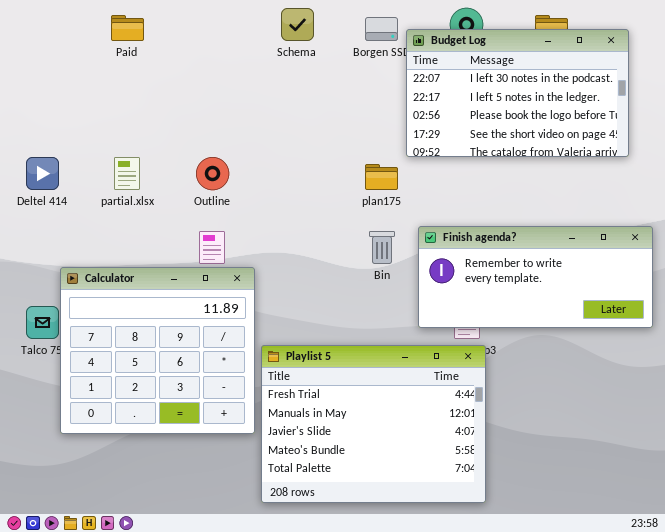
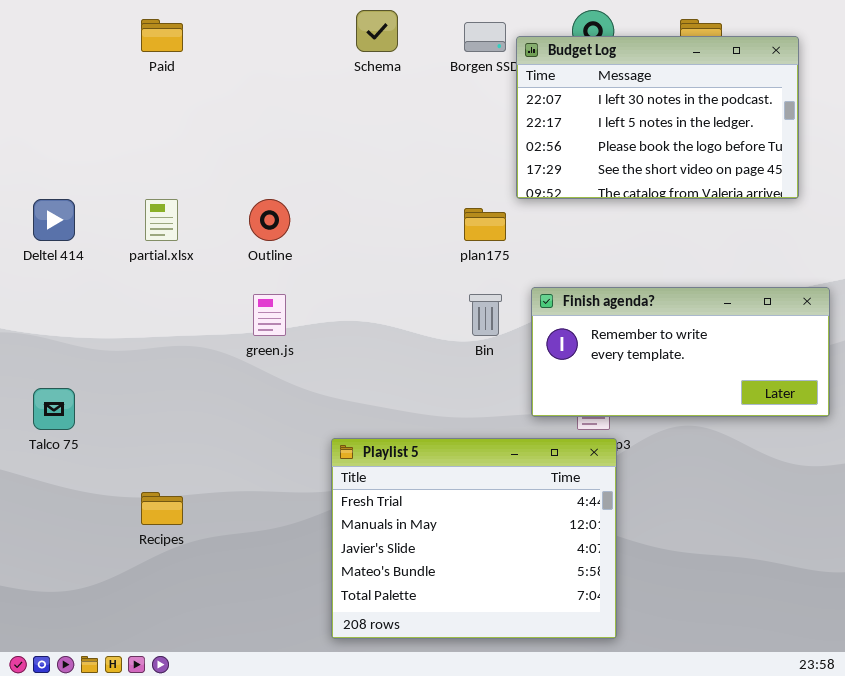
Calculator: [60,267,255,434] -> none, closed

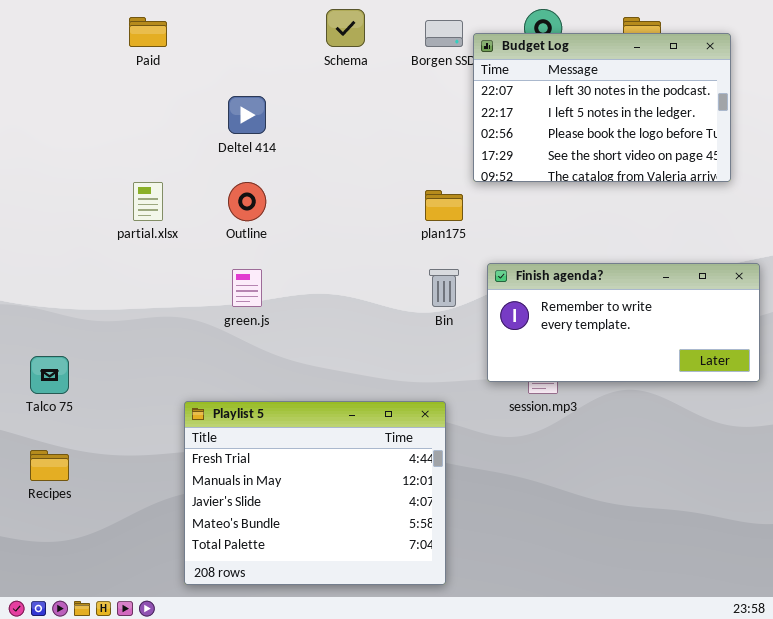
Deltel 414: [33,199,75,241] -> [228,96,266,134], moved
Playlist 5: [331,438,617,639] -> [184,401,446,585], moved
Recipes: [141,492,183,525] -> [30,450,69,481], moved

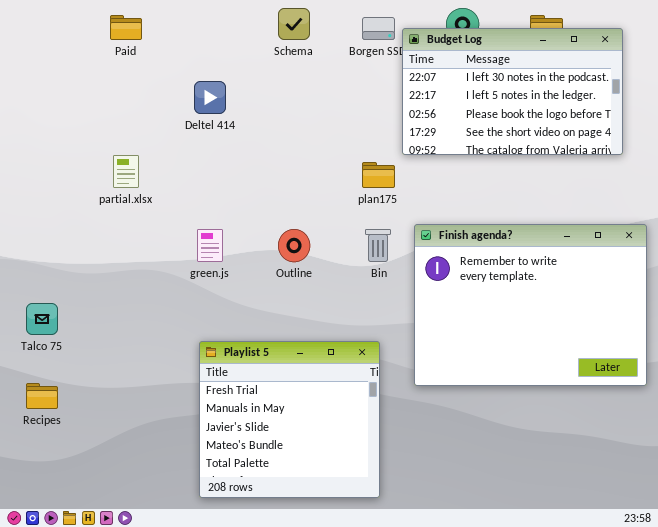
Outline: [228,182,266,221] -> [278,229,310,262], moved
Finish agenda?: [487,263,760,382] -> [414,224,647,386], resized
Playlist 5: [184,401,446,585] -> [199,341,380,498], resized

